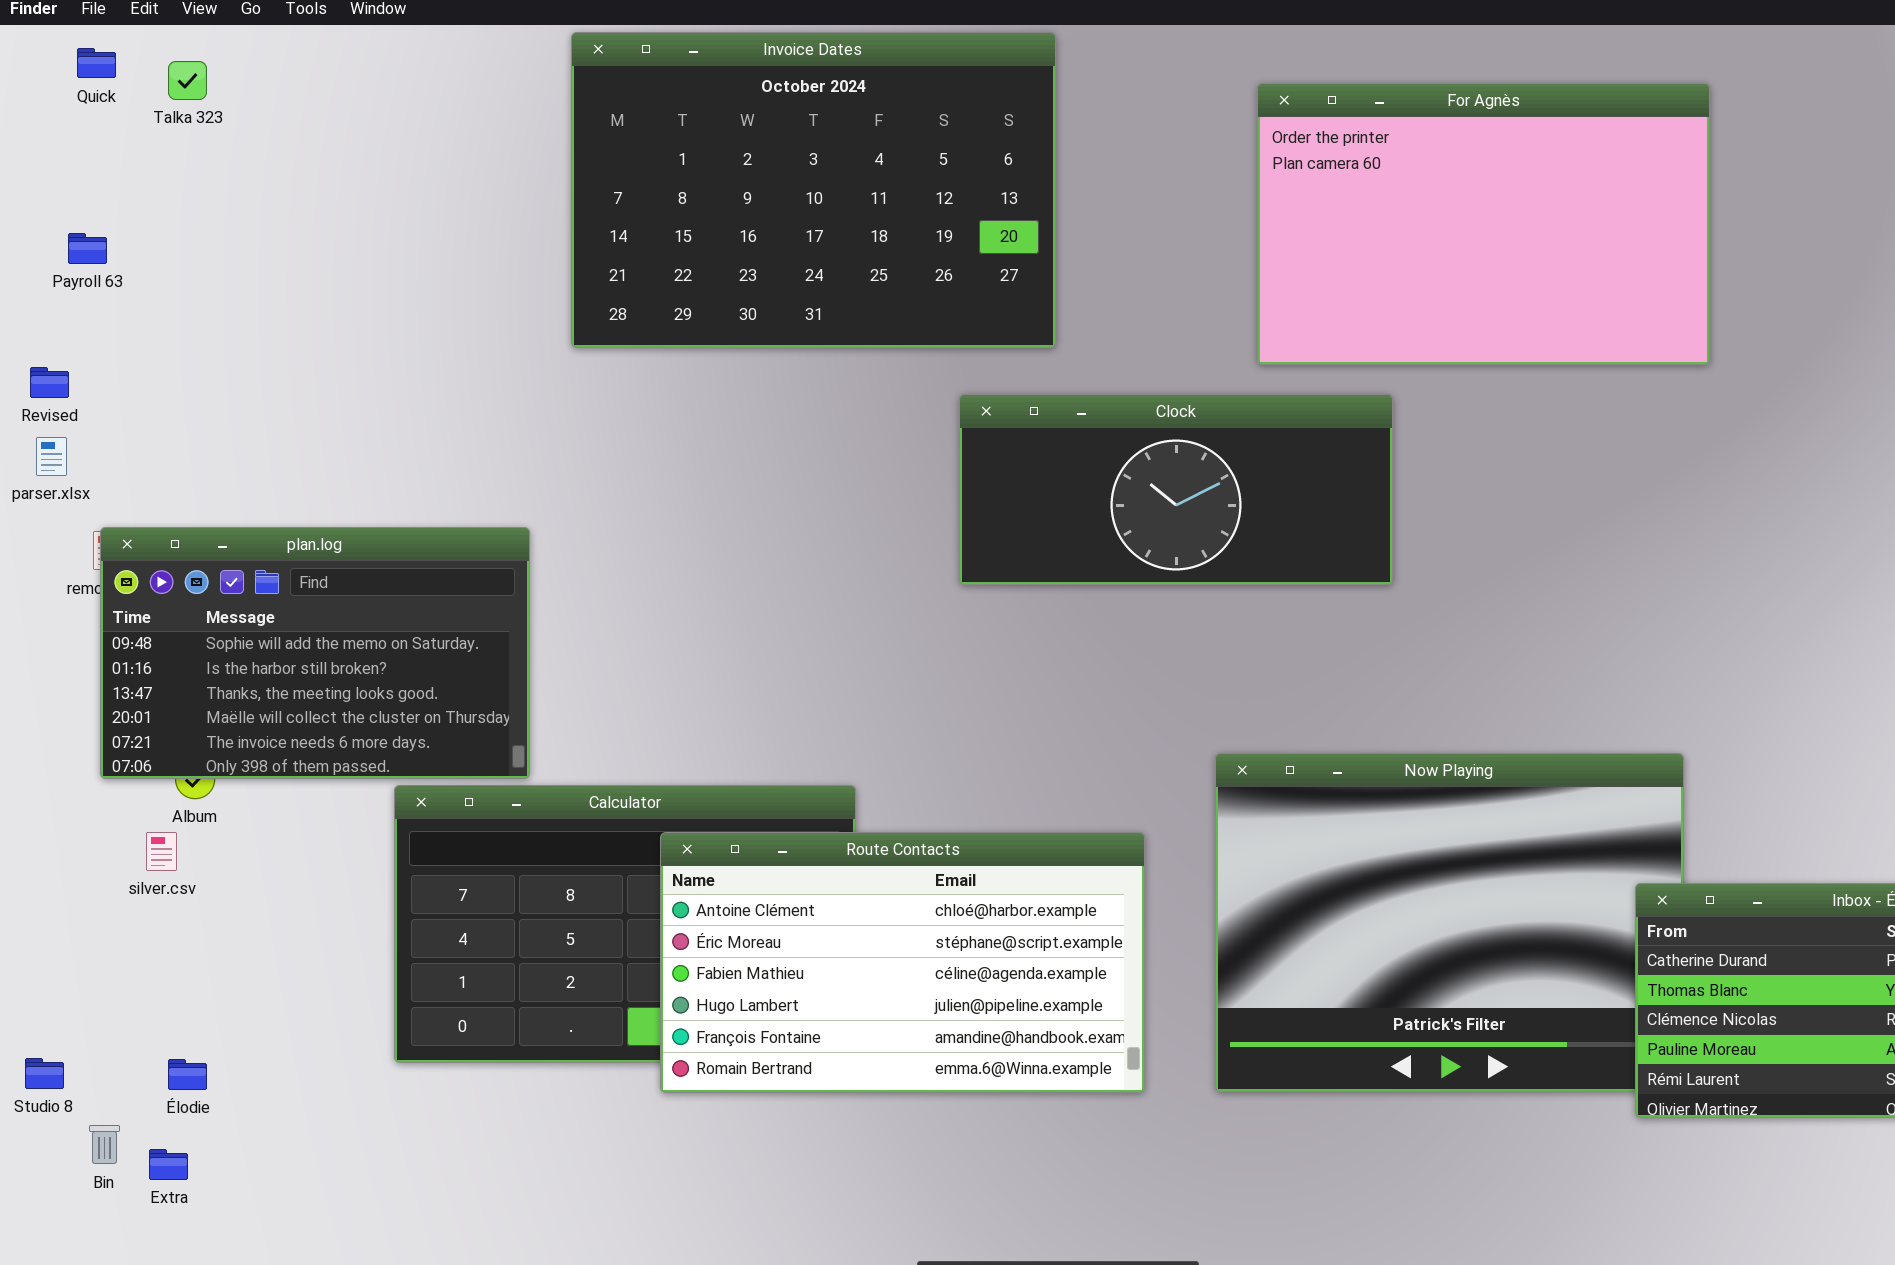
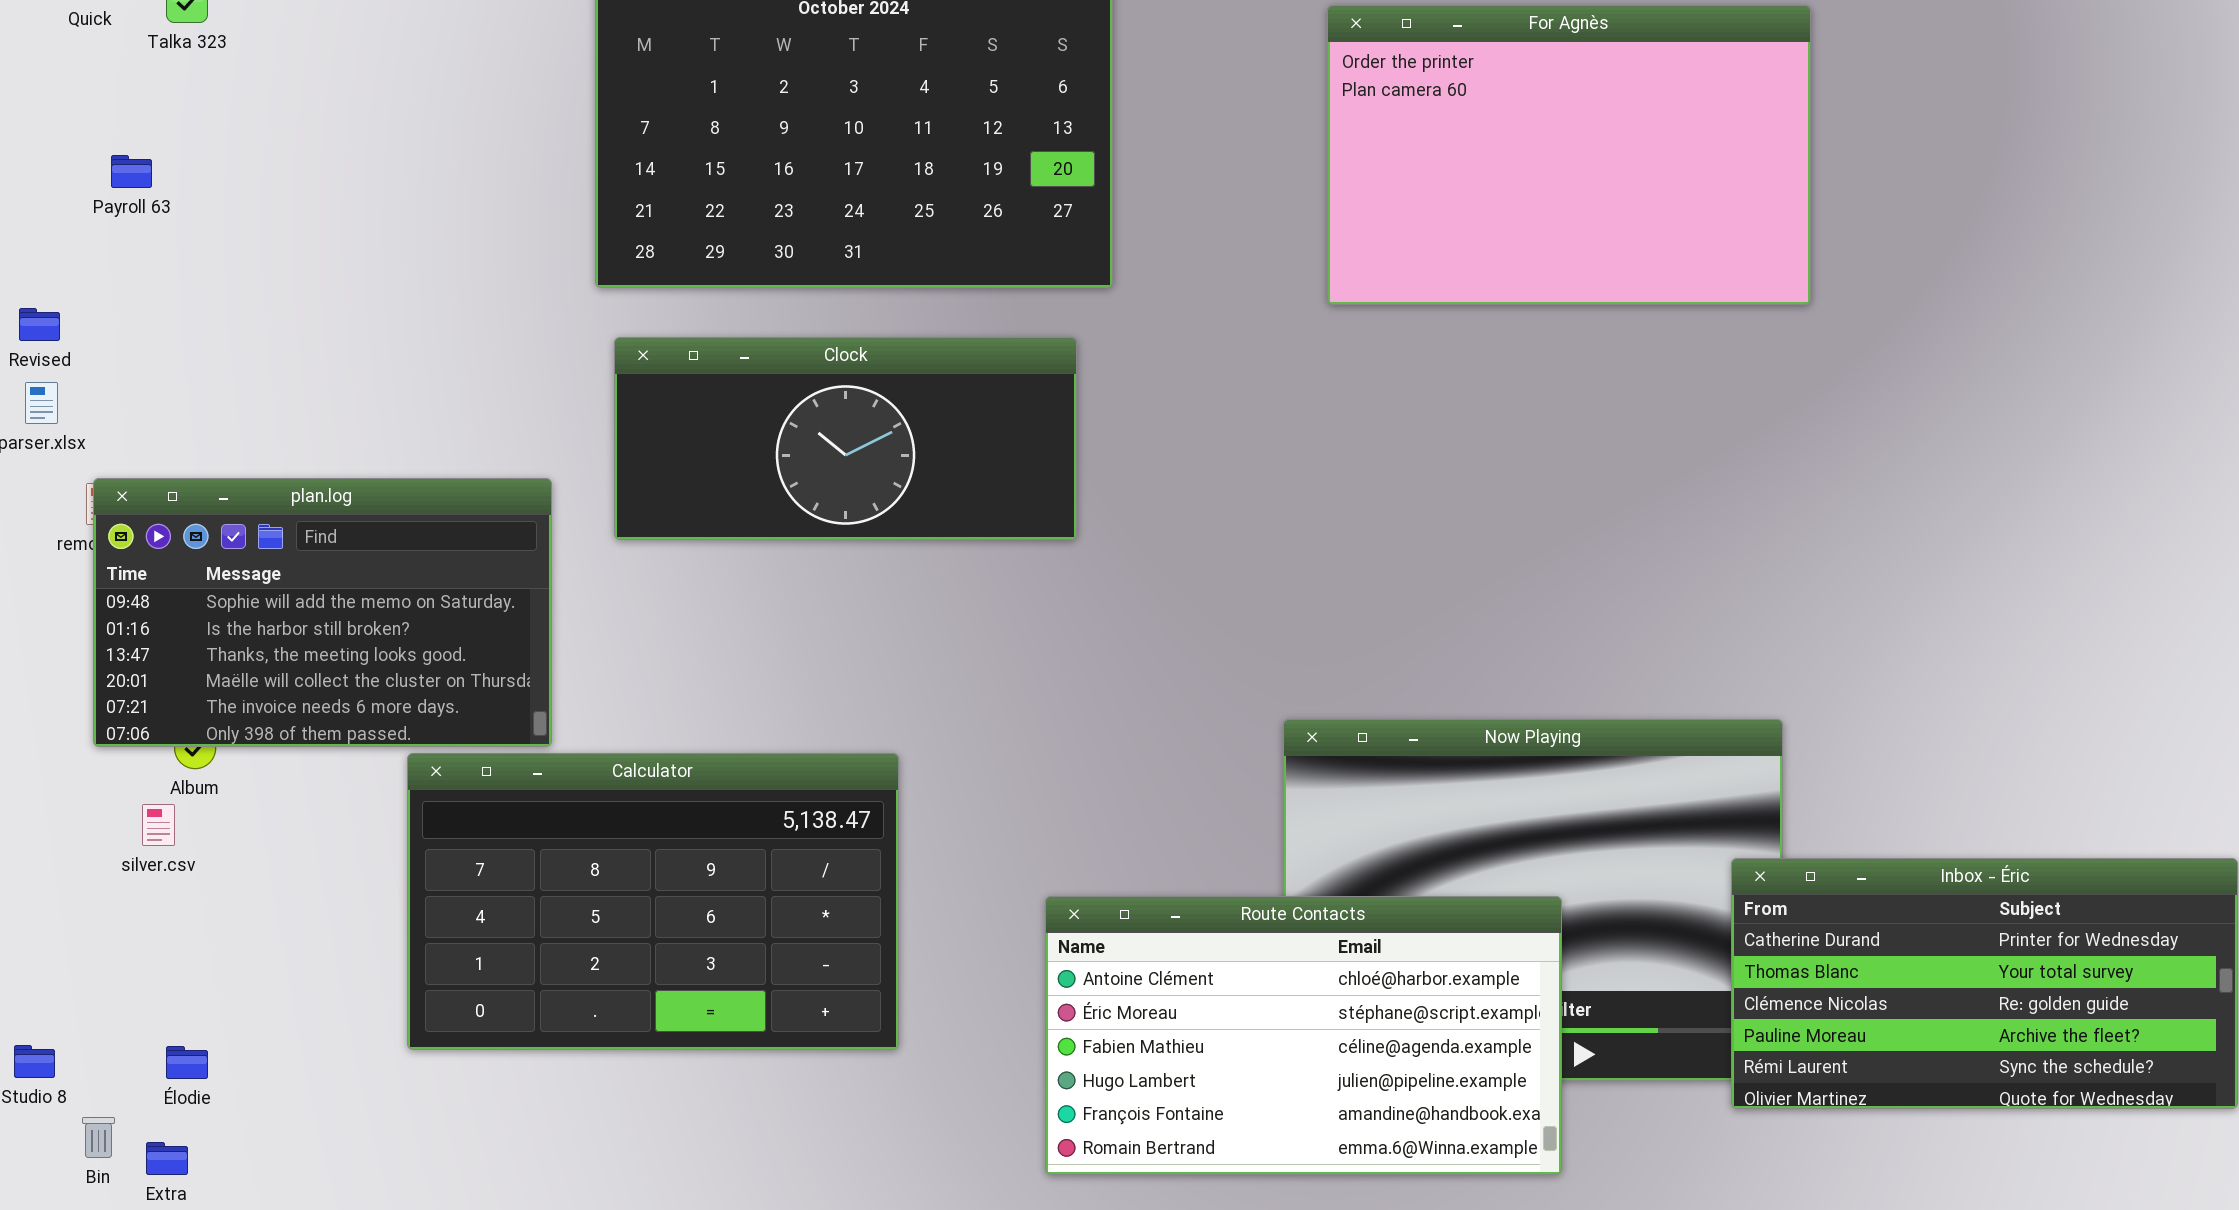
Payroll 63: [68,233,107,264] -> [111,155,152,188], moved
Clock: [959,394,1393,585] -> [614,337,1077,540], moved
Route Contacts: [660,832,1145,1093] -> [1045,896,1562,1175], moved

